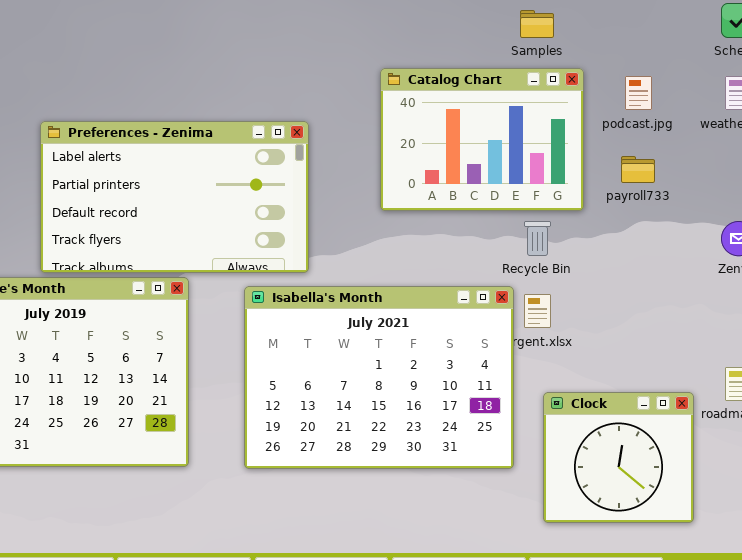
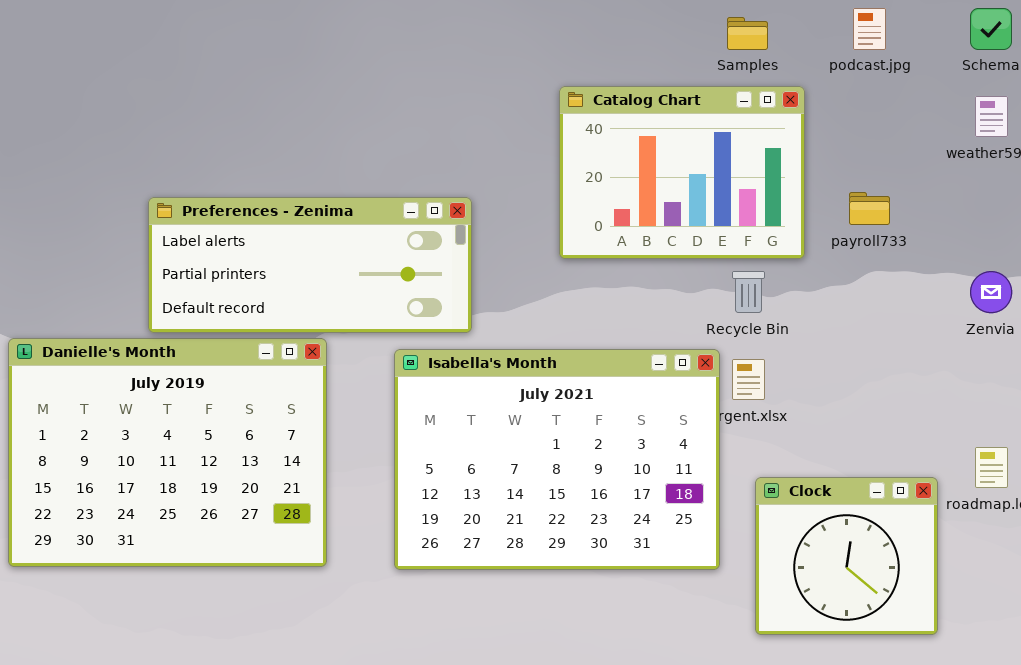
podcast.jpg: [625,76,652,110] -> [853,8,886,50], moved
Preferences - Zenima: [40,121,309,273] -> [148,197,472,333], resized

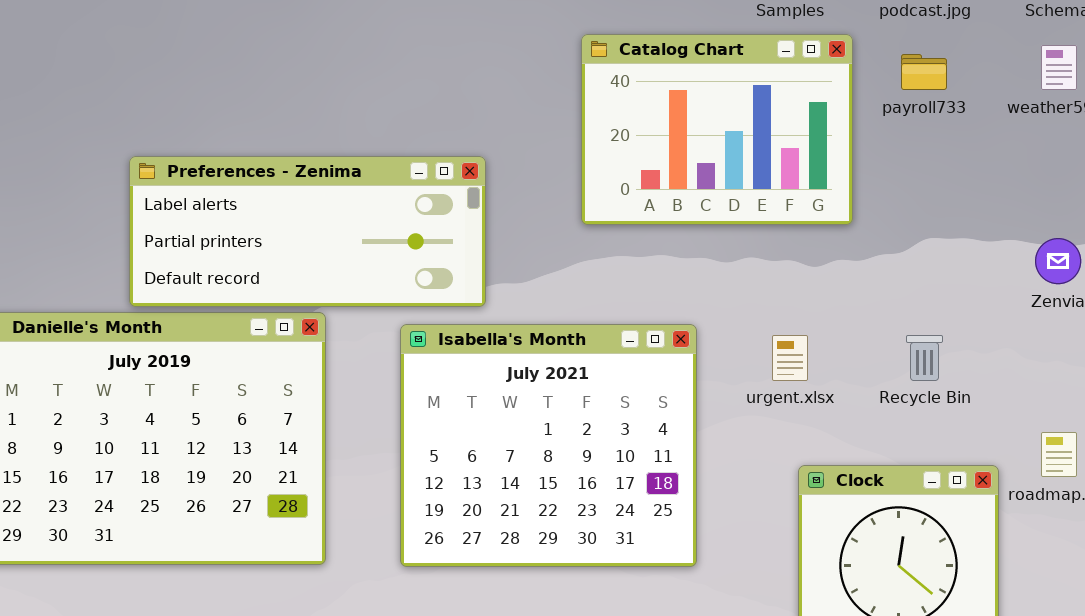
payroll733: [849,192,890,225] -> [901,54,947,90], moved
Recycle Bin: [732,271,765,313] -> [906,335,943,381], moved
Isabella's Month: [394,349,720,570] -> [400,324,697,567], resized

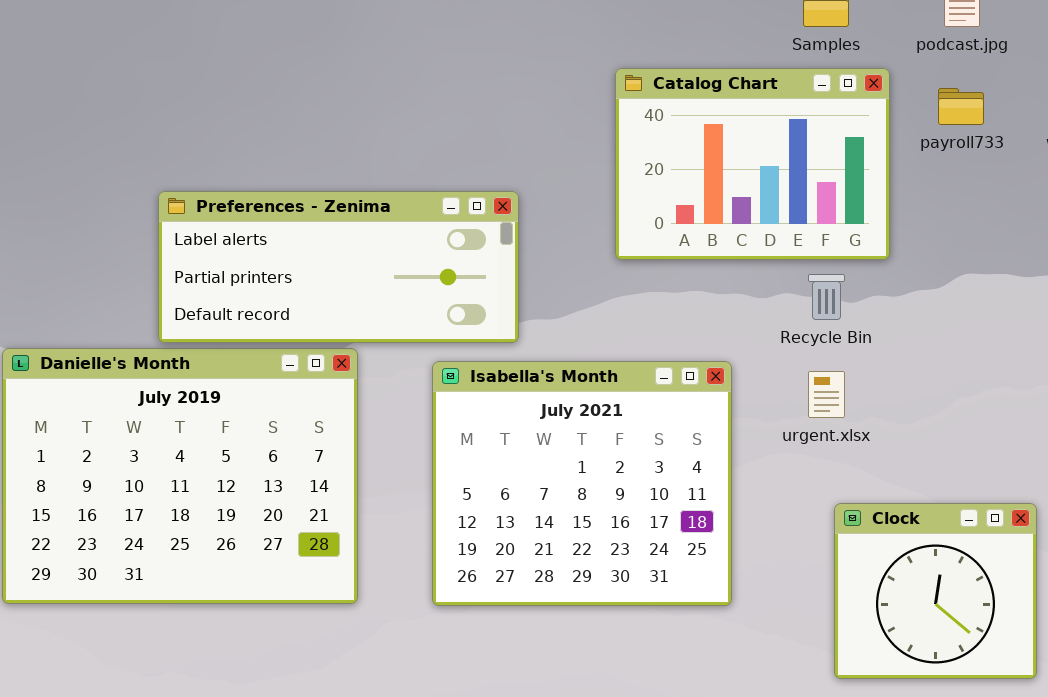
Recycle Bin: [906,335,943,381] -> [808,274,845,320], moved

